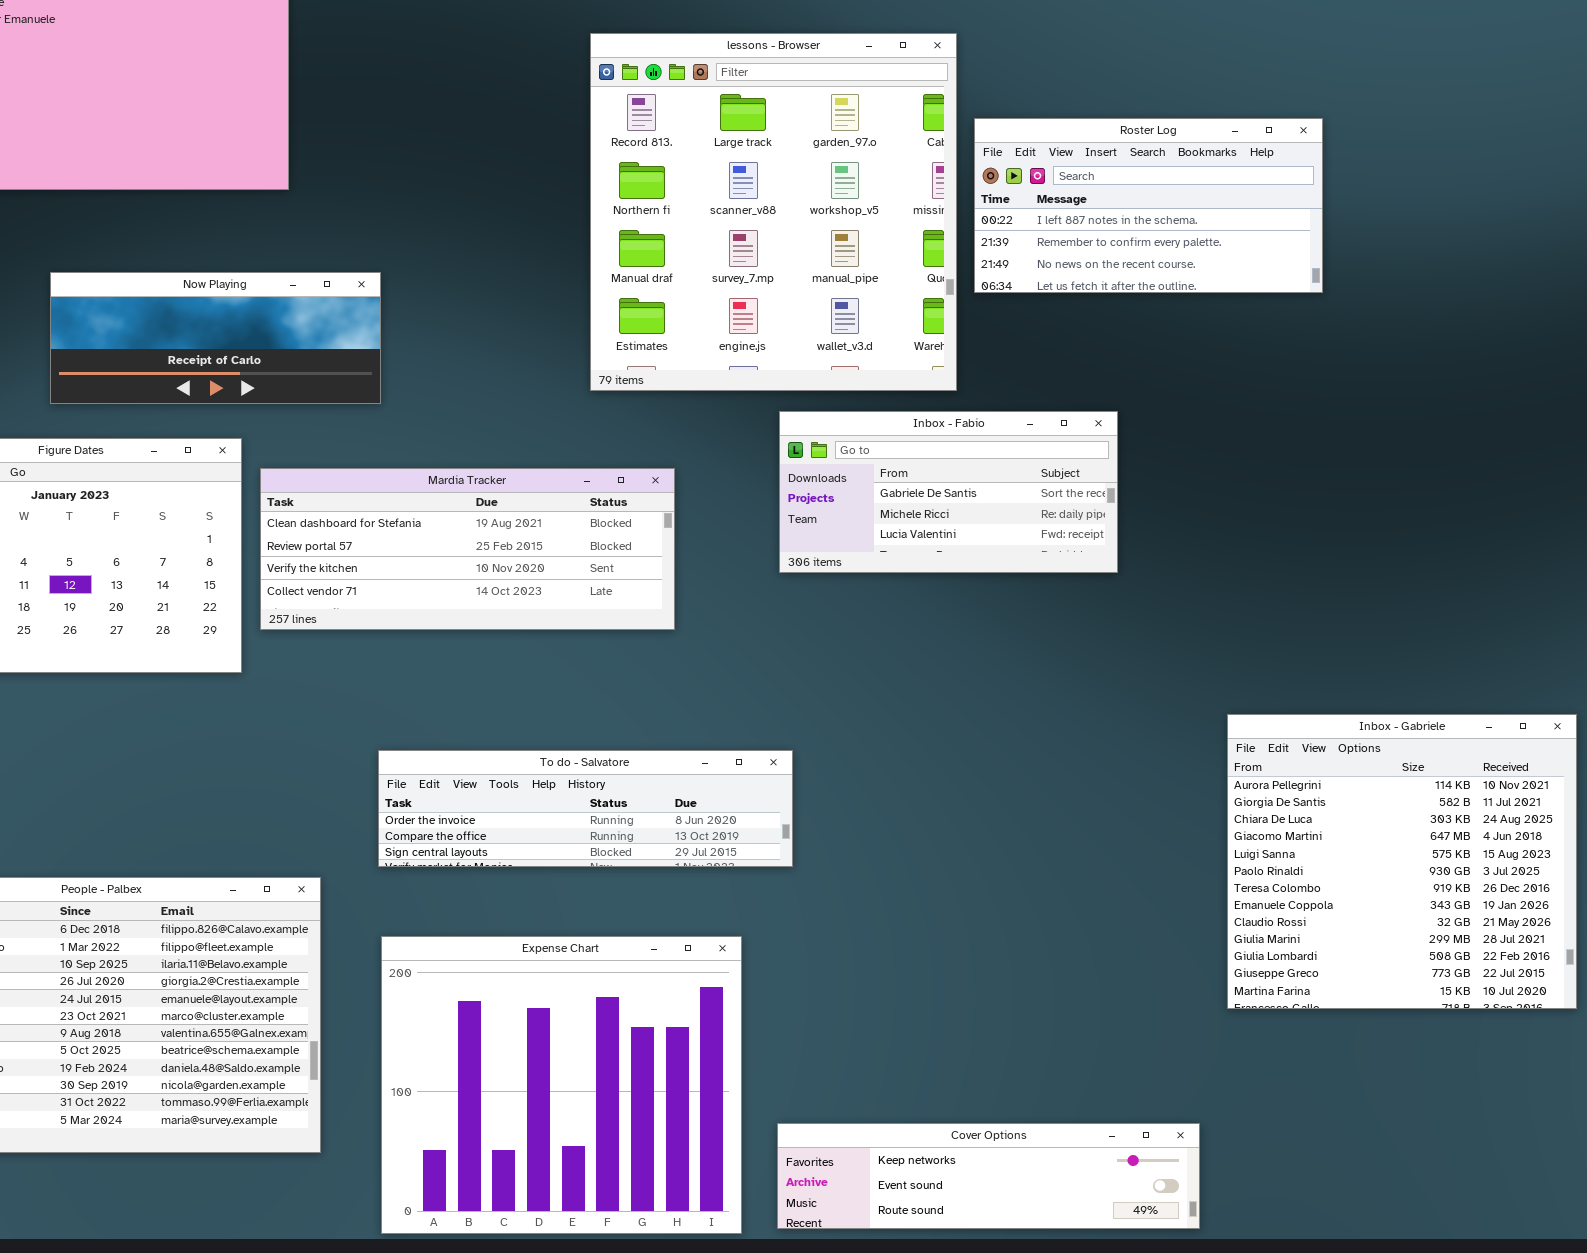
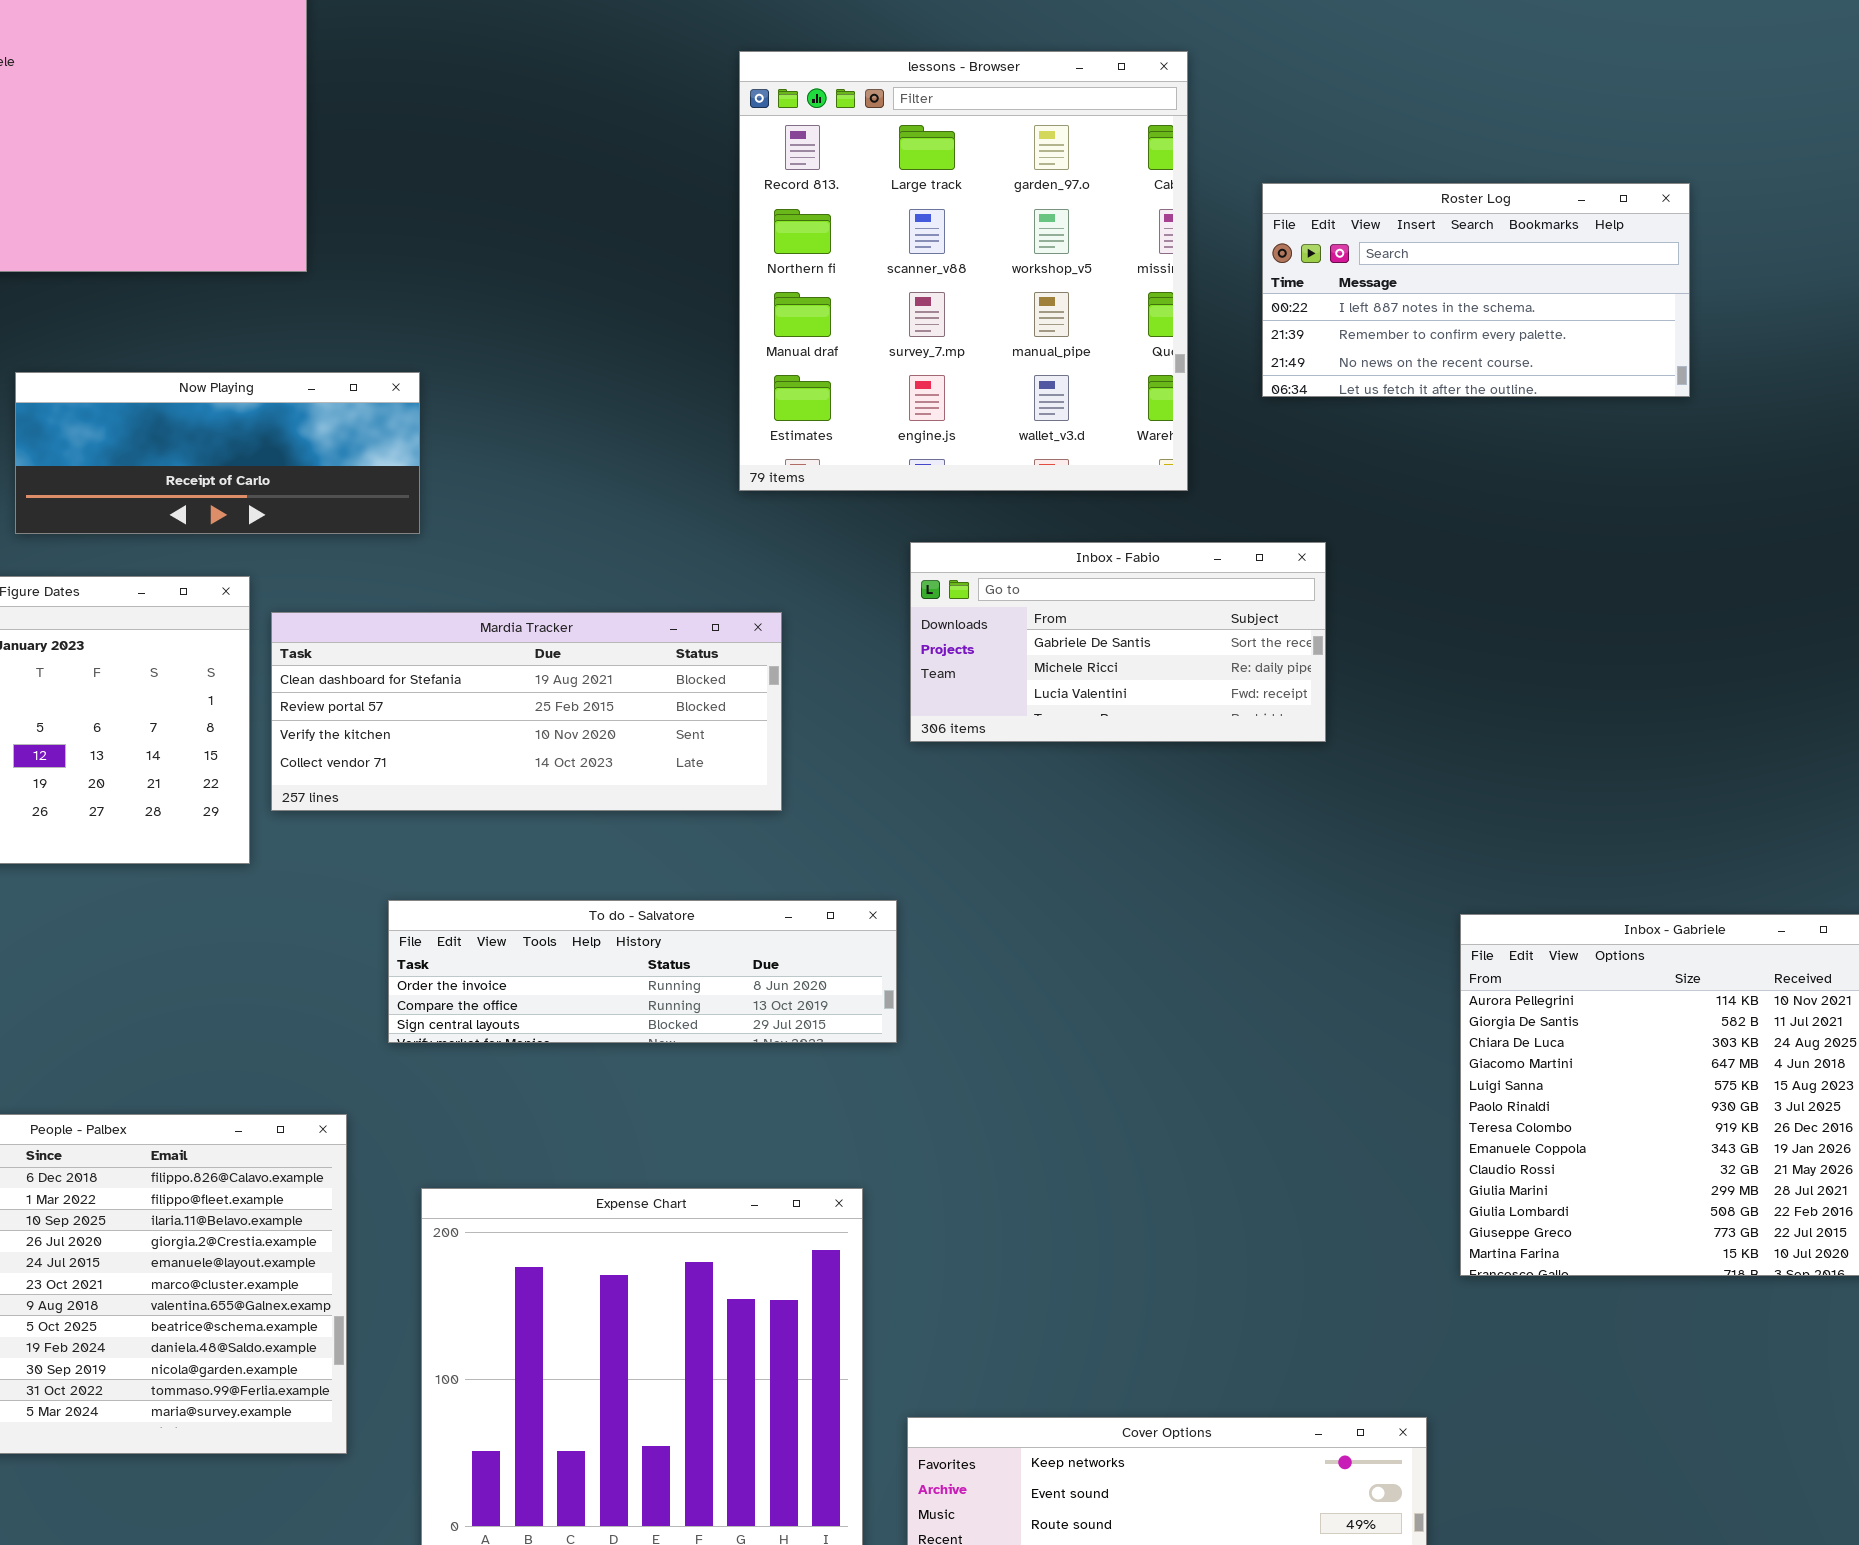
lessons - Browser: [590,33,957,391] -> [739,51,1188,491], moved
Roster Log: [974,118,1323,293] -> [1262,183,1690,397], moved
To do - Salvatore: [378,750,793,867] -> [388,900,897,1043], moved

